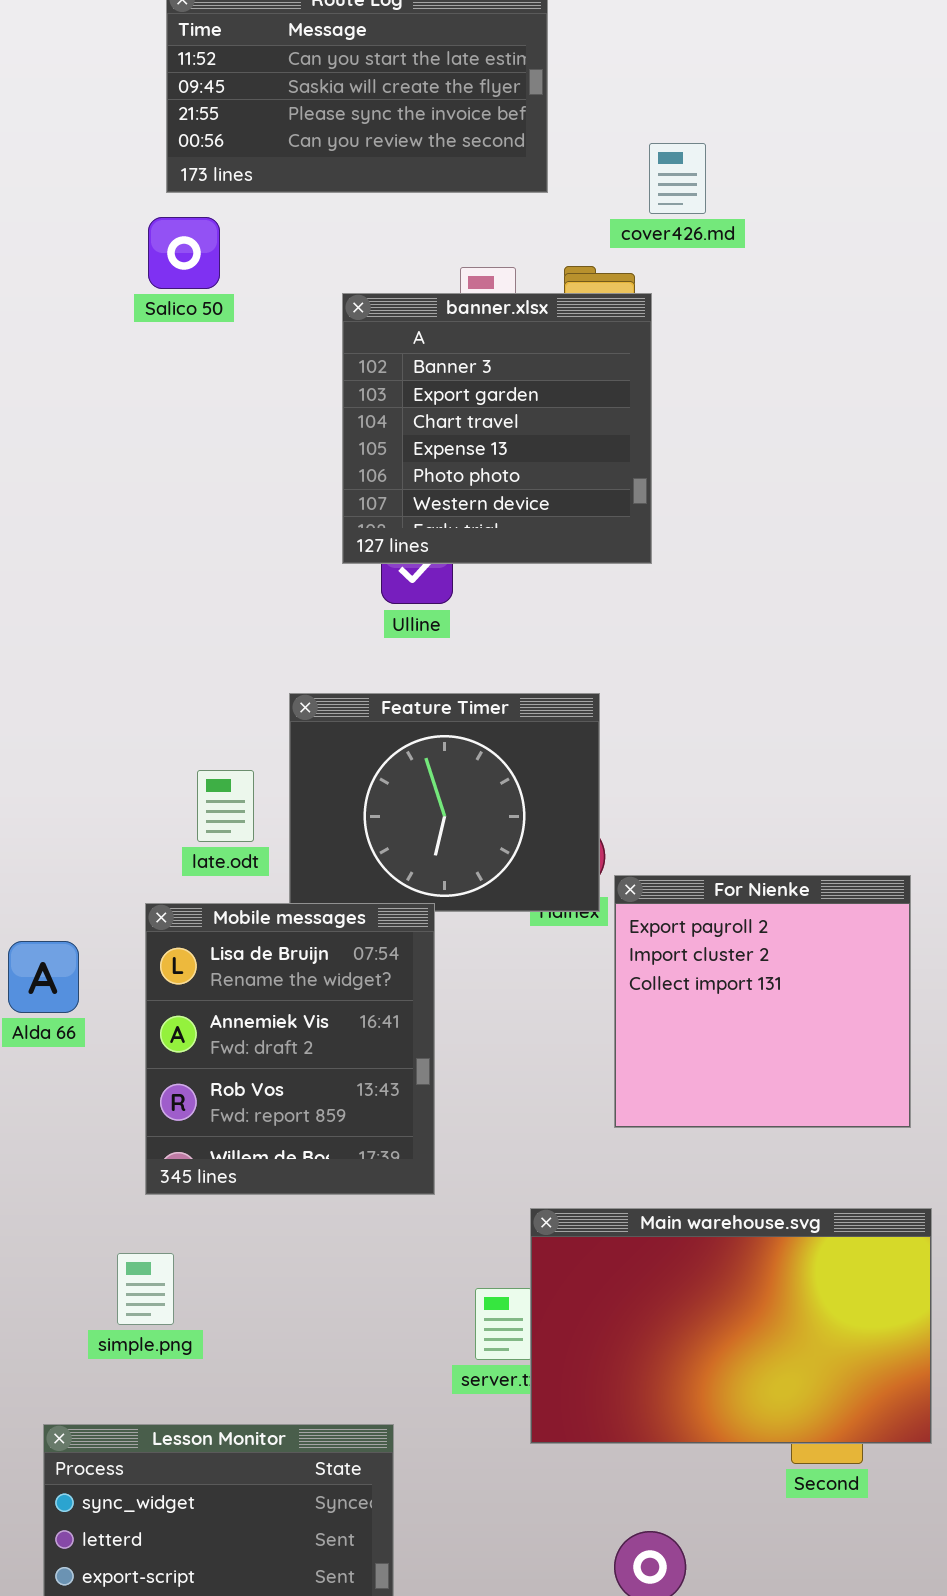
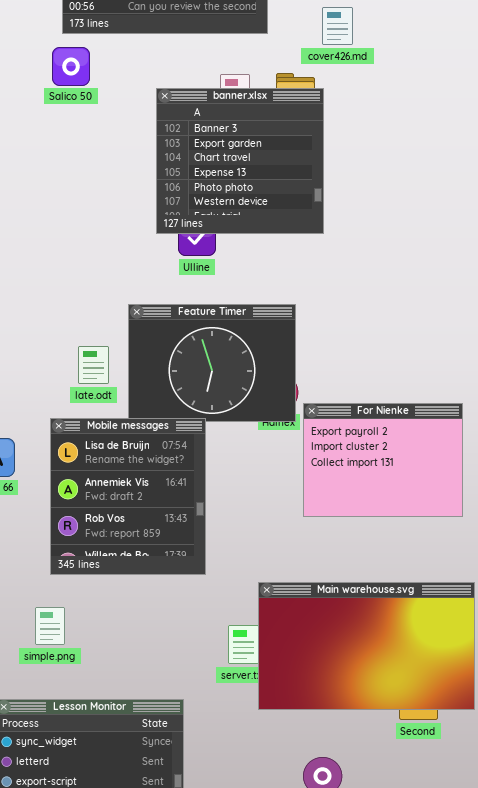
For Nienke: [614,875,911,1128] -> [303,403,463,517], resized

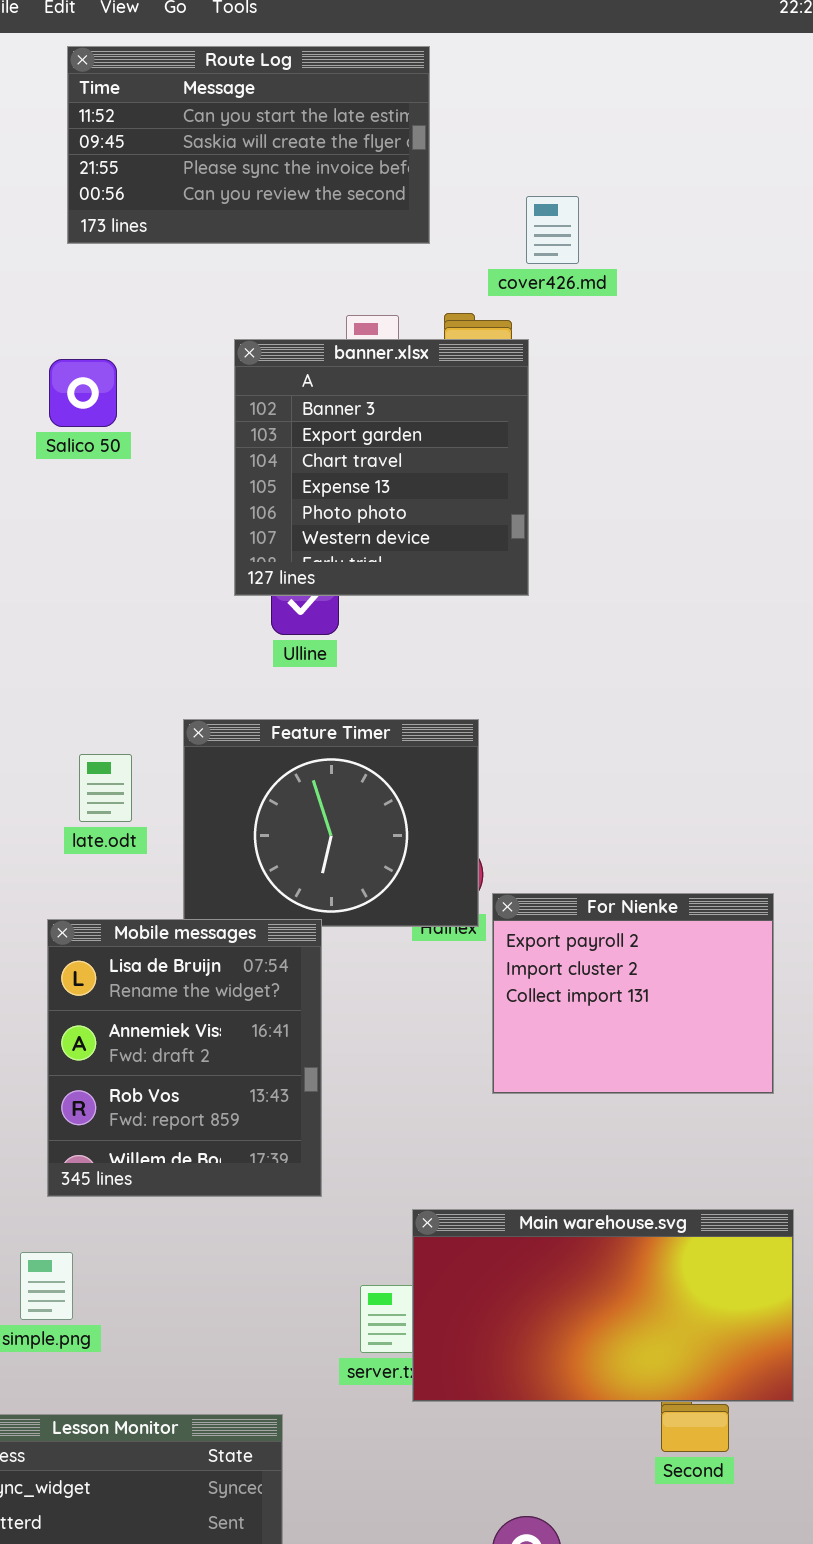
Salico 50: [52,47,90,86] -> [49,359,117,427], moved
late.odt: [78,346,109,384] -> [79,754,132,822], moved
Main warehouse.svg: [258,582,475,710] -> [412,1209,794,1402], resized

